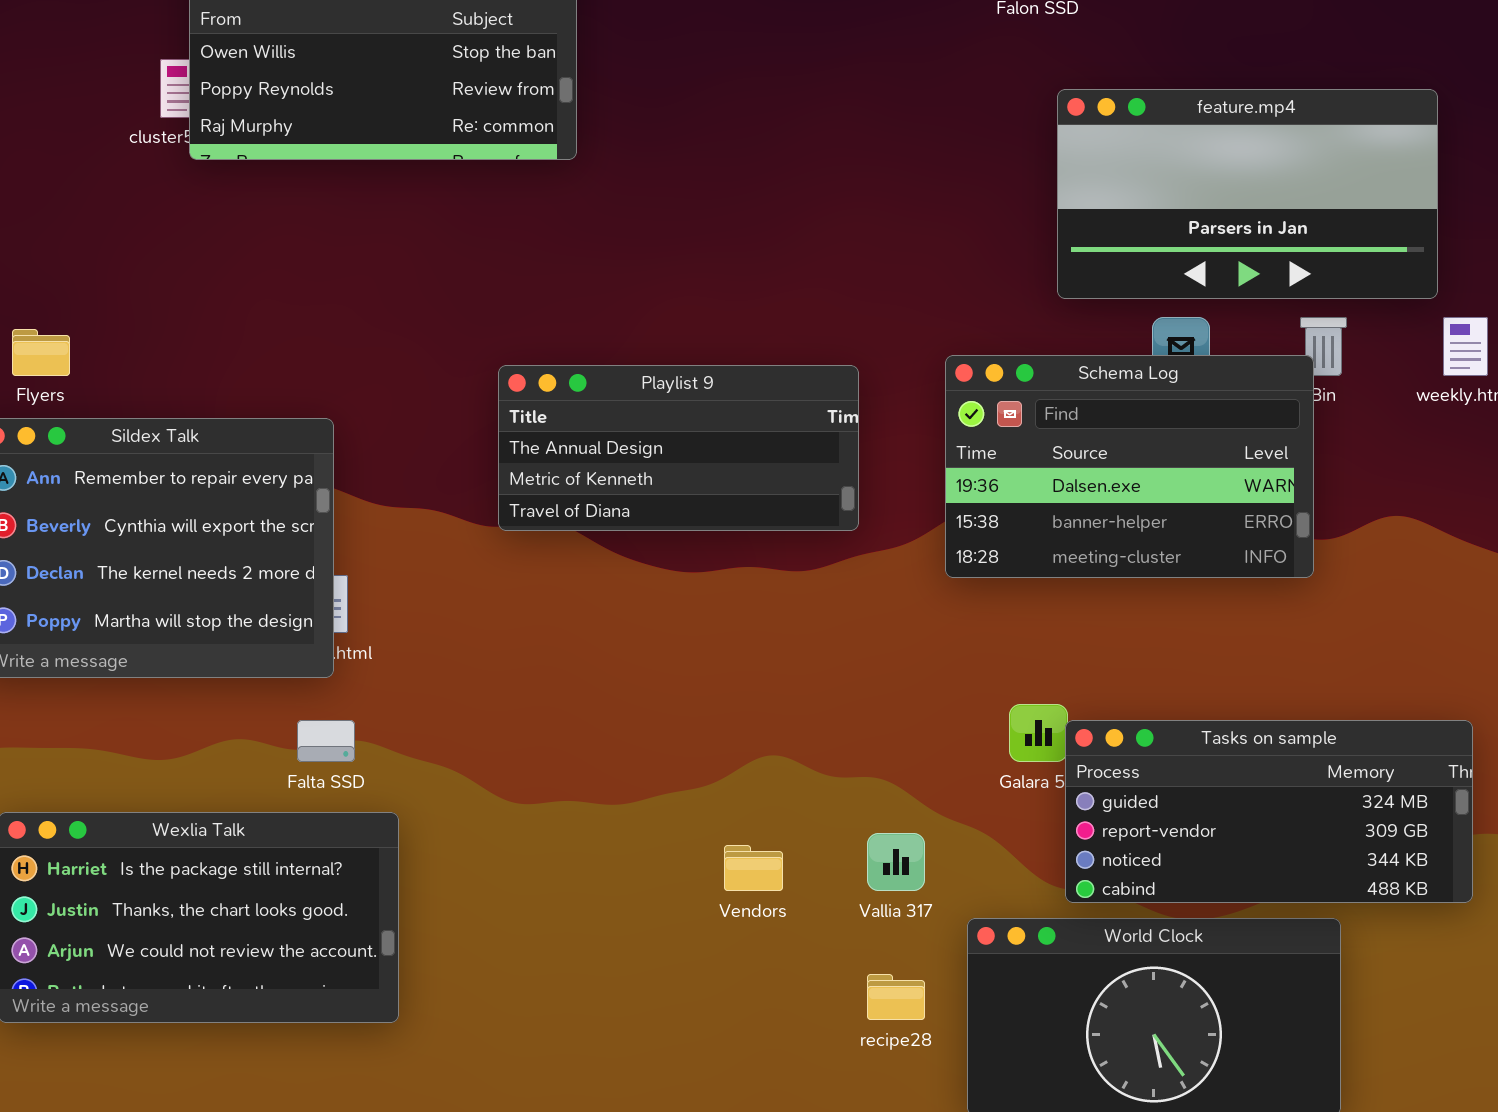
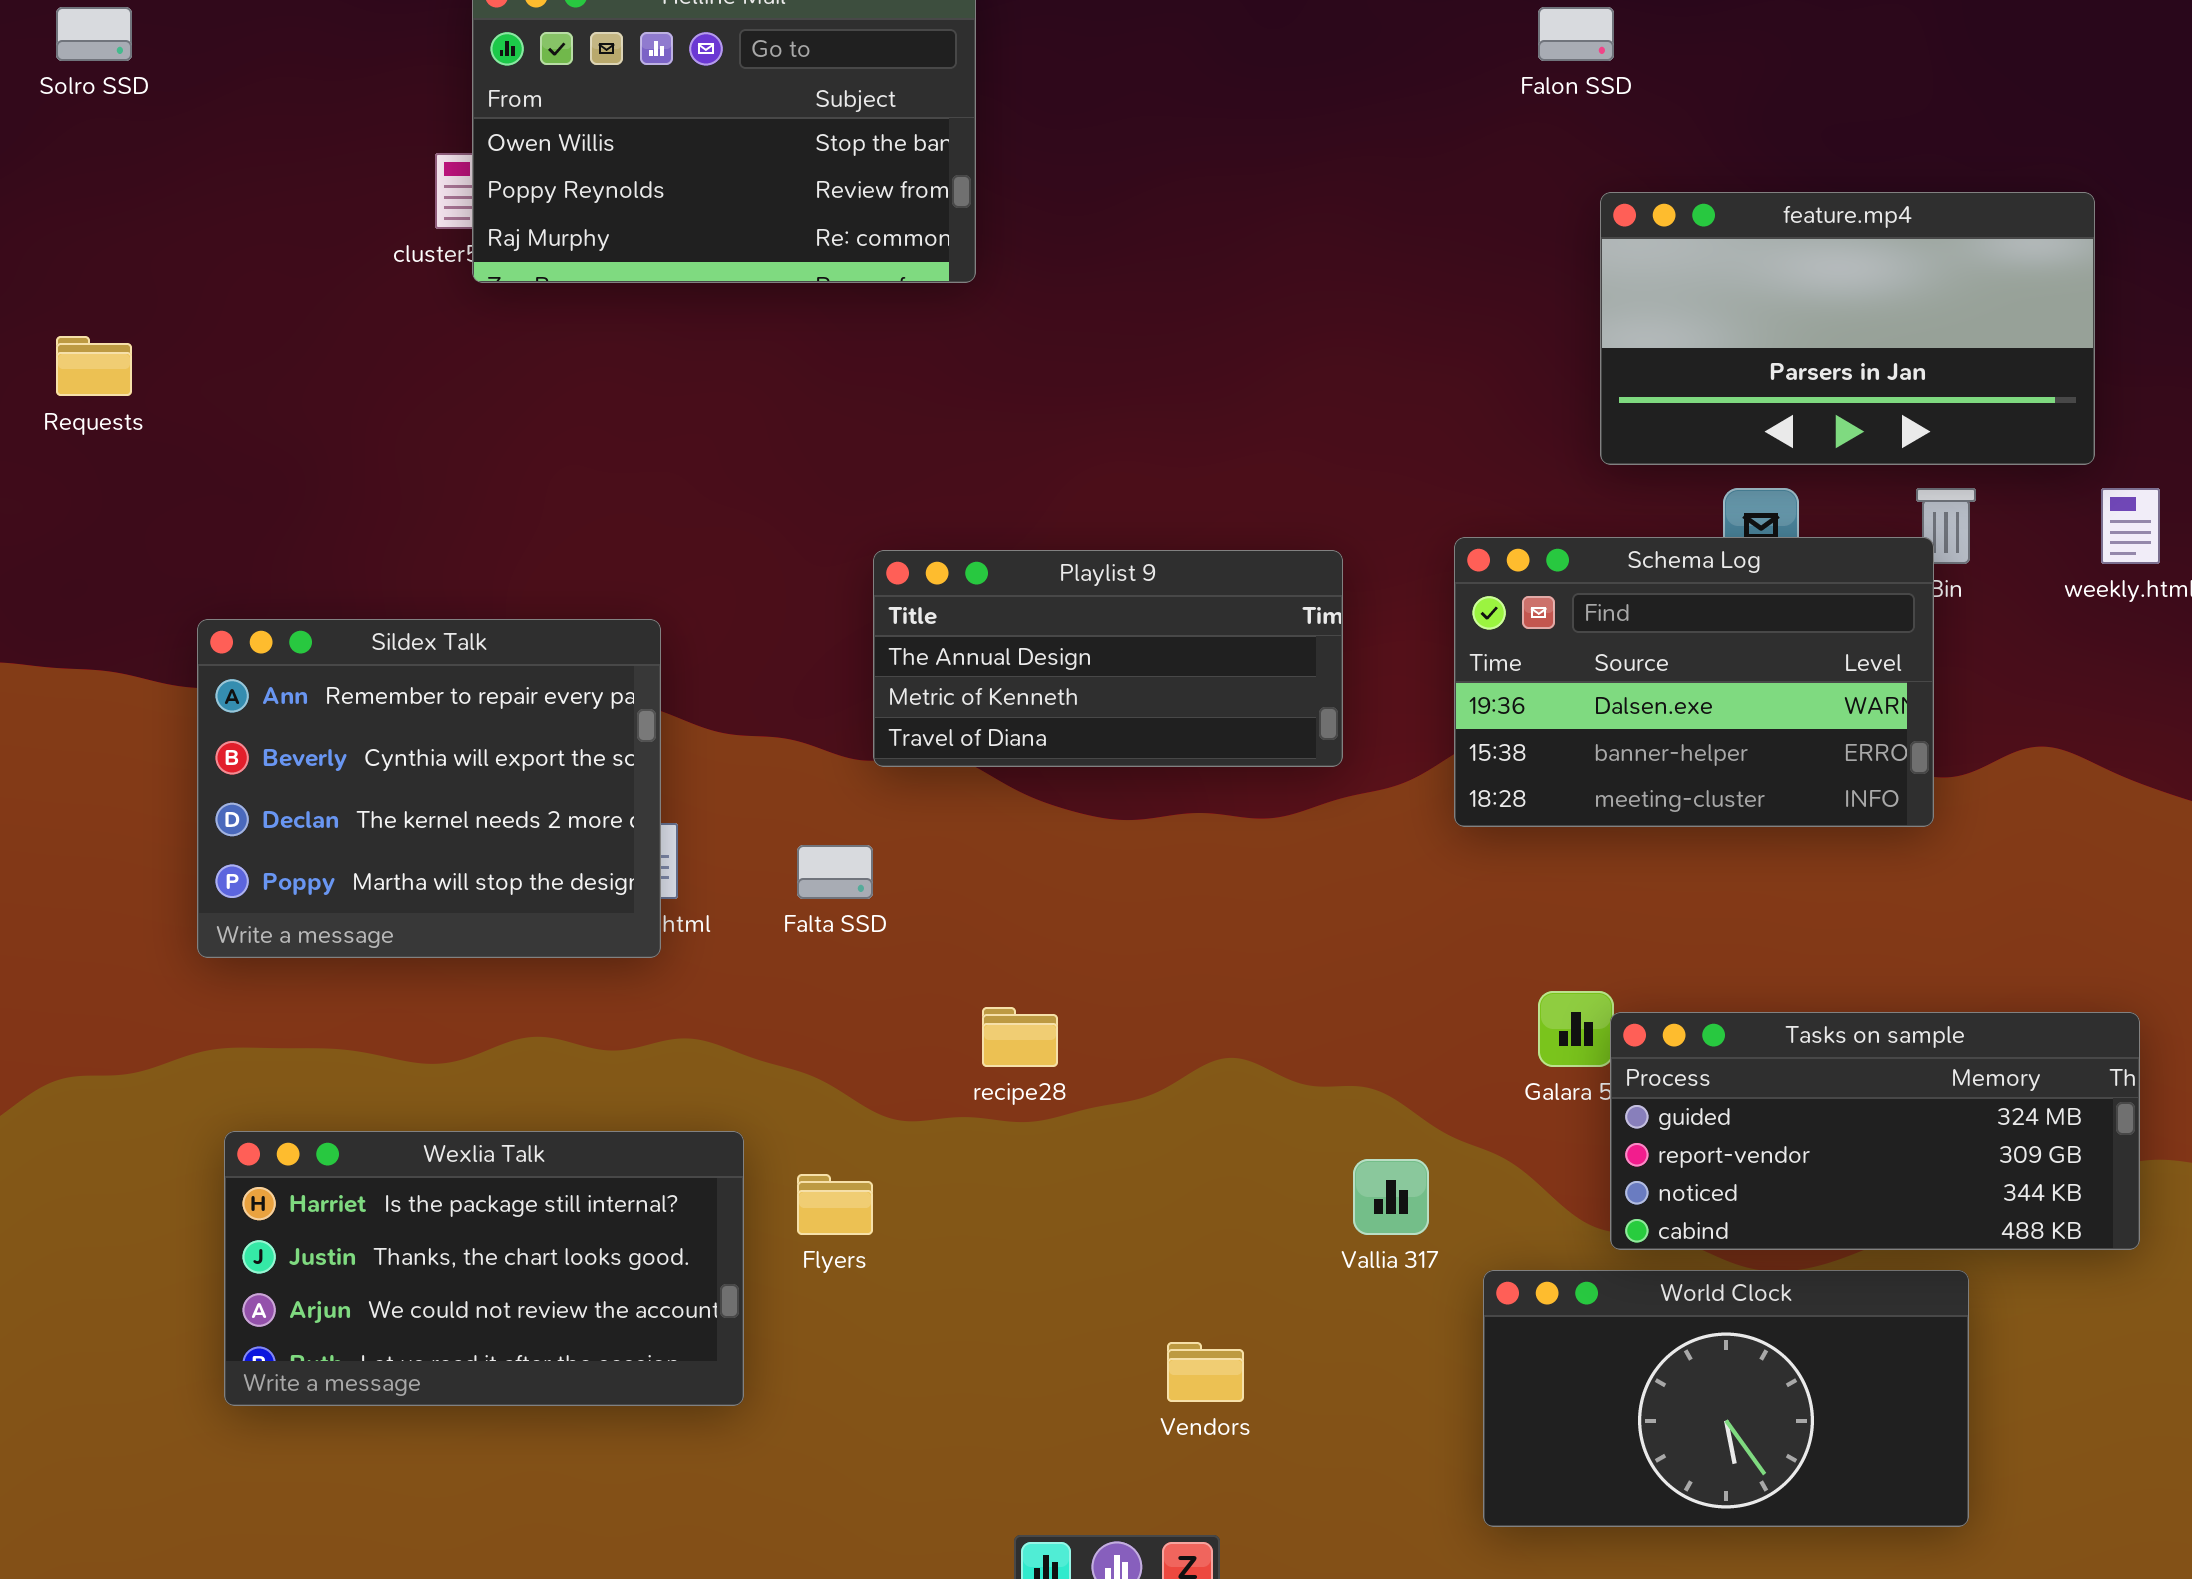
Flyers: [12,329,70,376] -> [797,1174,873,1235], moved
Falta SSD: [297,720,355,762] -> [797,845,873,899], moved
Vendors: [724,845,783,891] -> [1167,1342,1244,1402], moved
recipe28: [867,974,925,1020] -> [982,1007,1058,1067], moved

